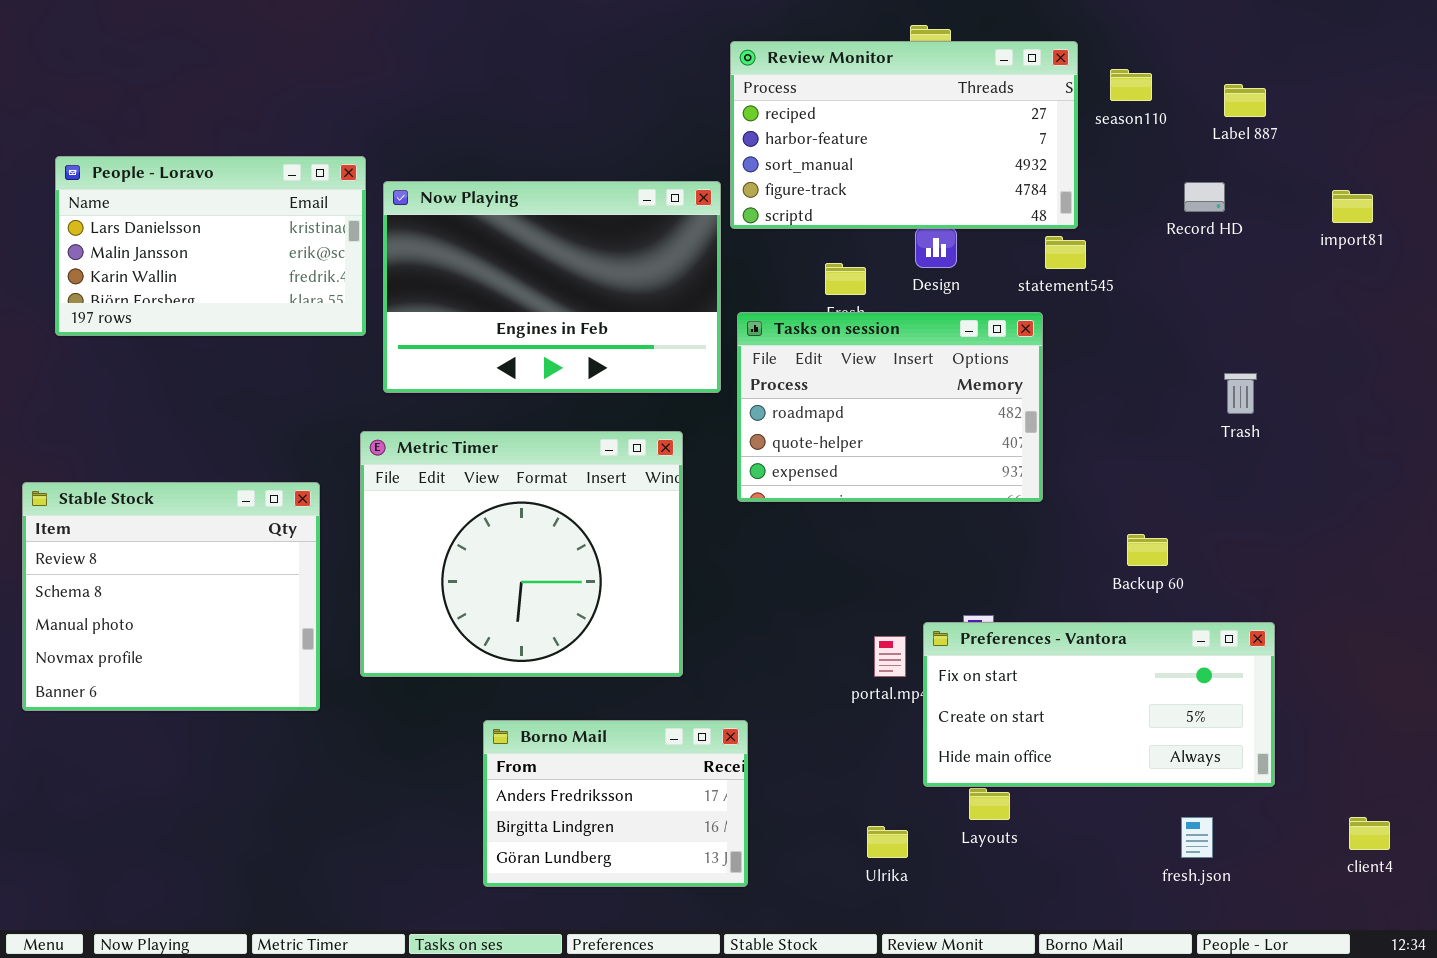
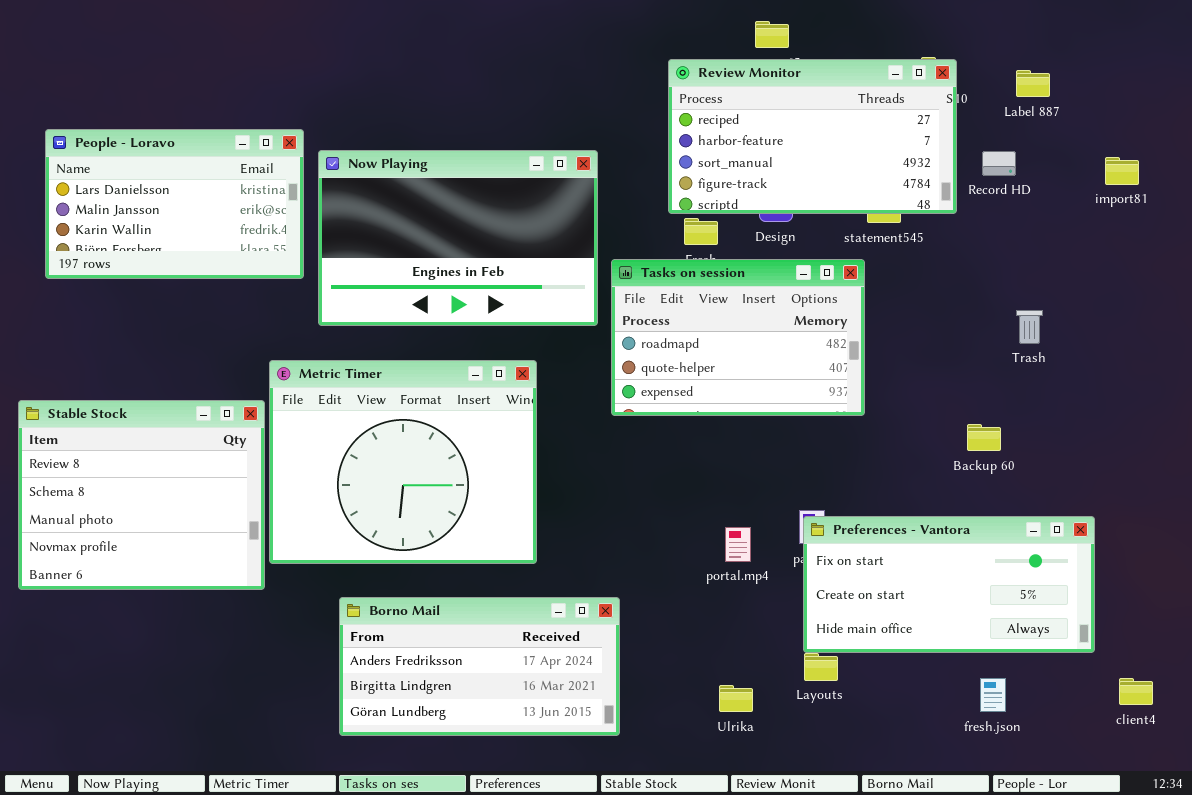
Review Monitor: [730,41,1078,229] -> [668,59,957,214], moved
Metric Timer: [360,431,683,677] -> [269,360,537,564], moved
Backup 60: [1127,534,1168,566] -> [967,424,1001,451], moved
Preferences - Vantora: [923,622,1275,787] -> [803,516,1095,653], moved
Borno Mail: [483,720,748,887] -> [339,597,620,736], resized

